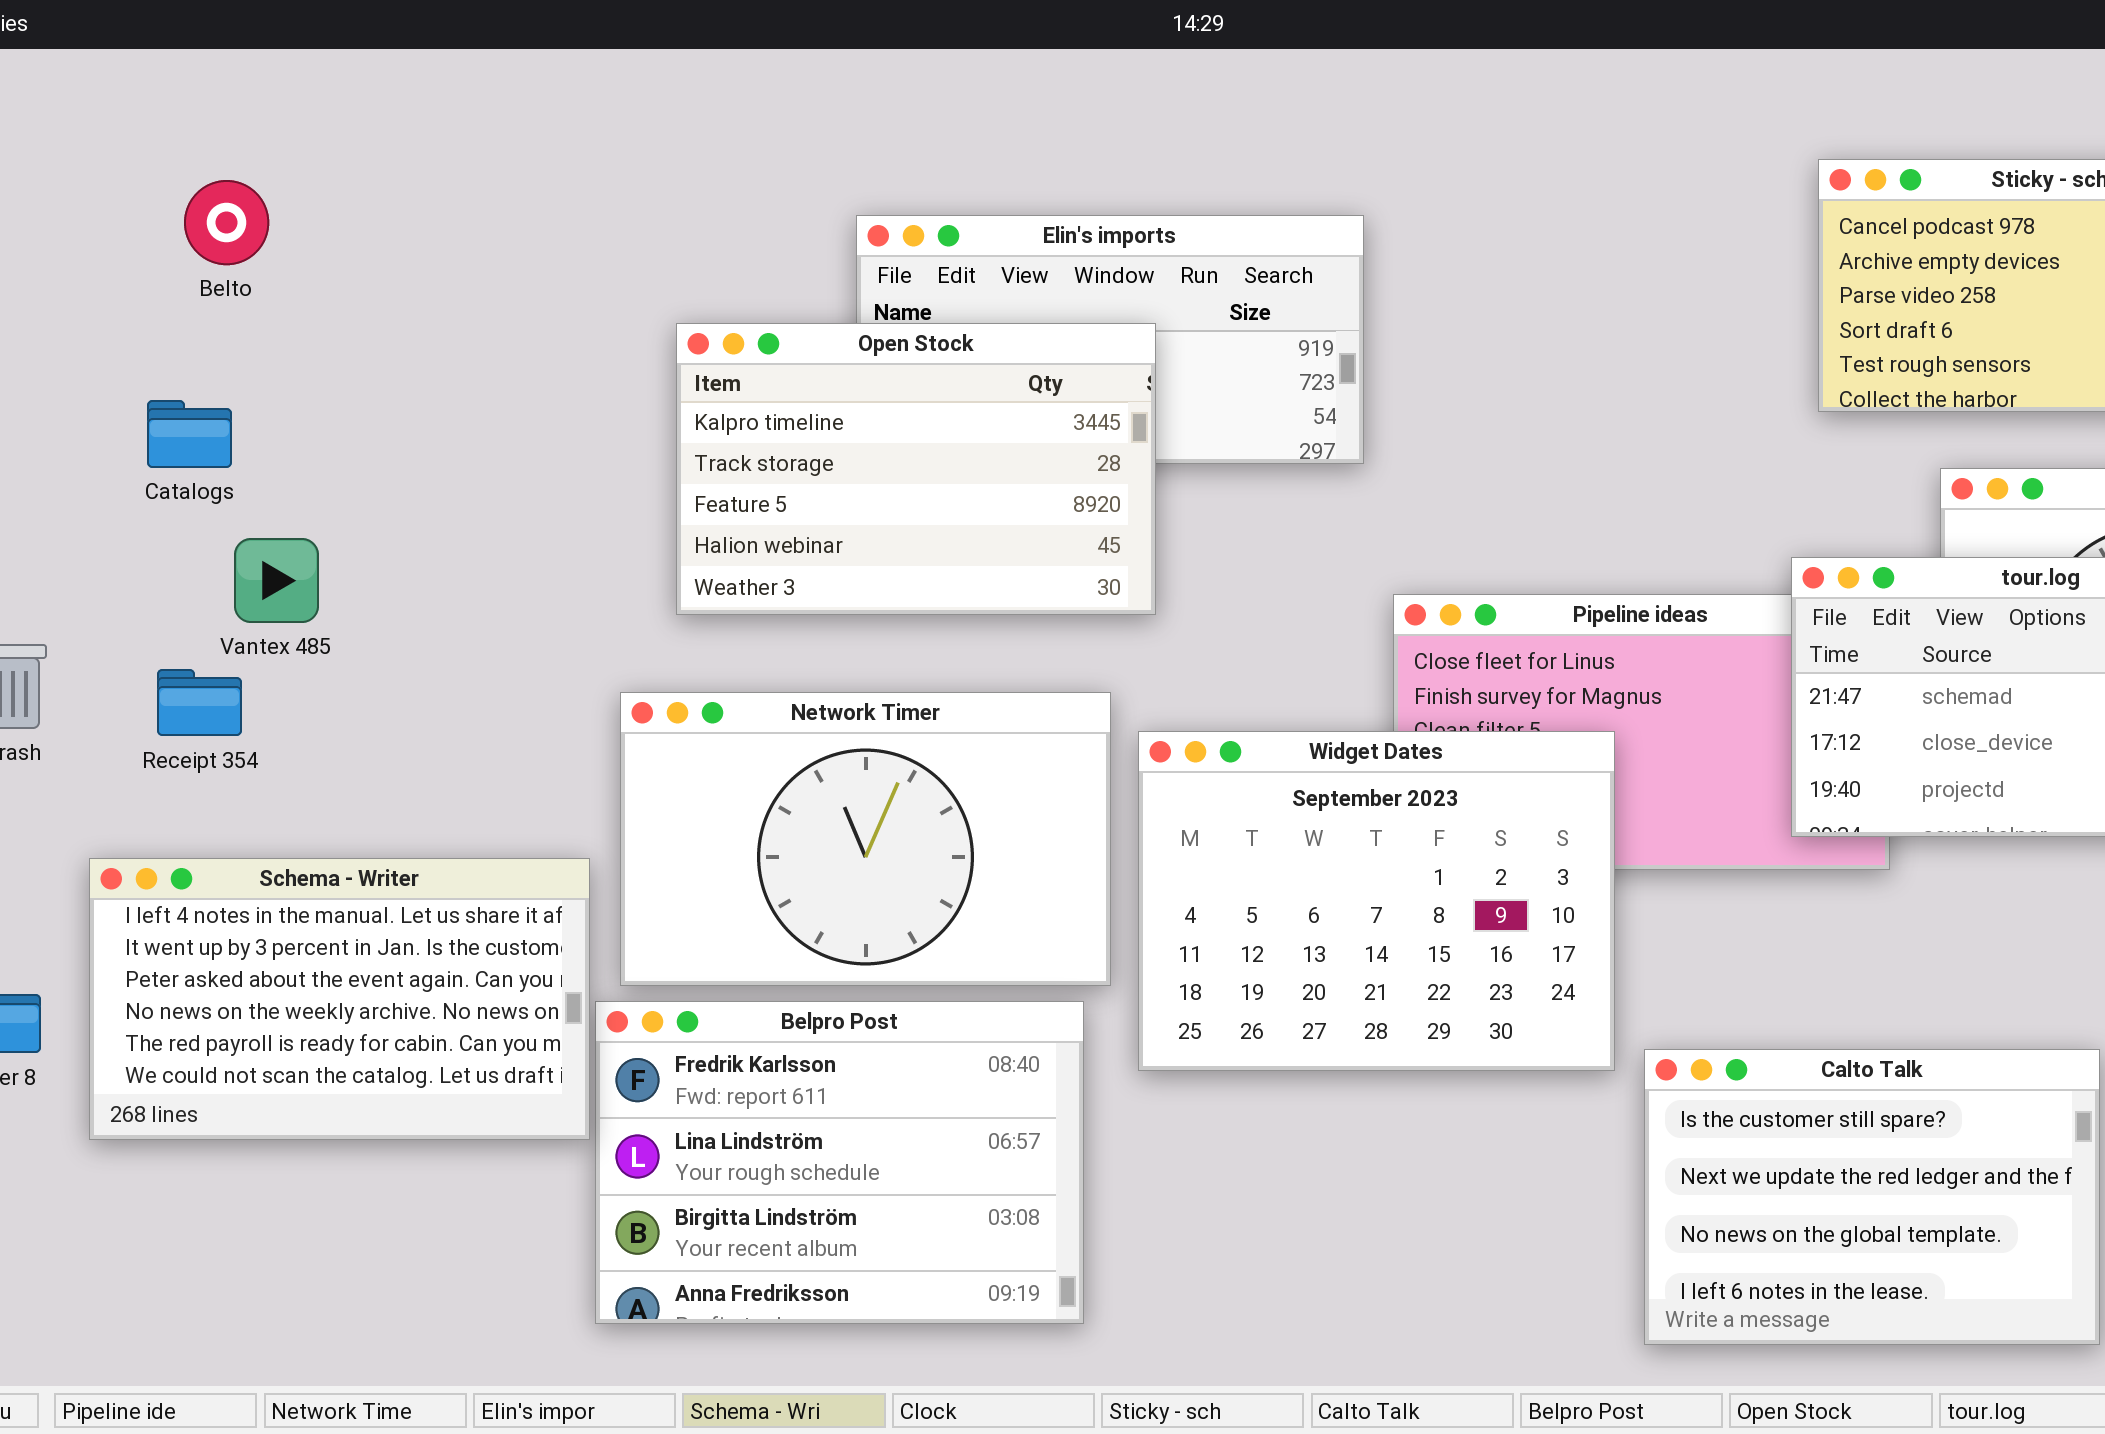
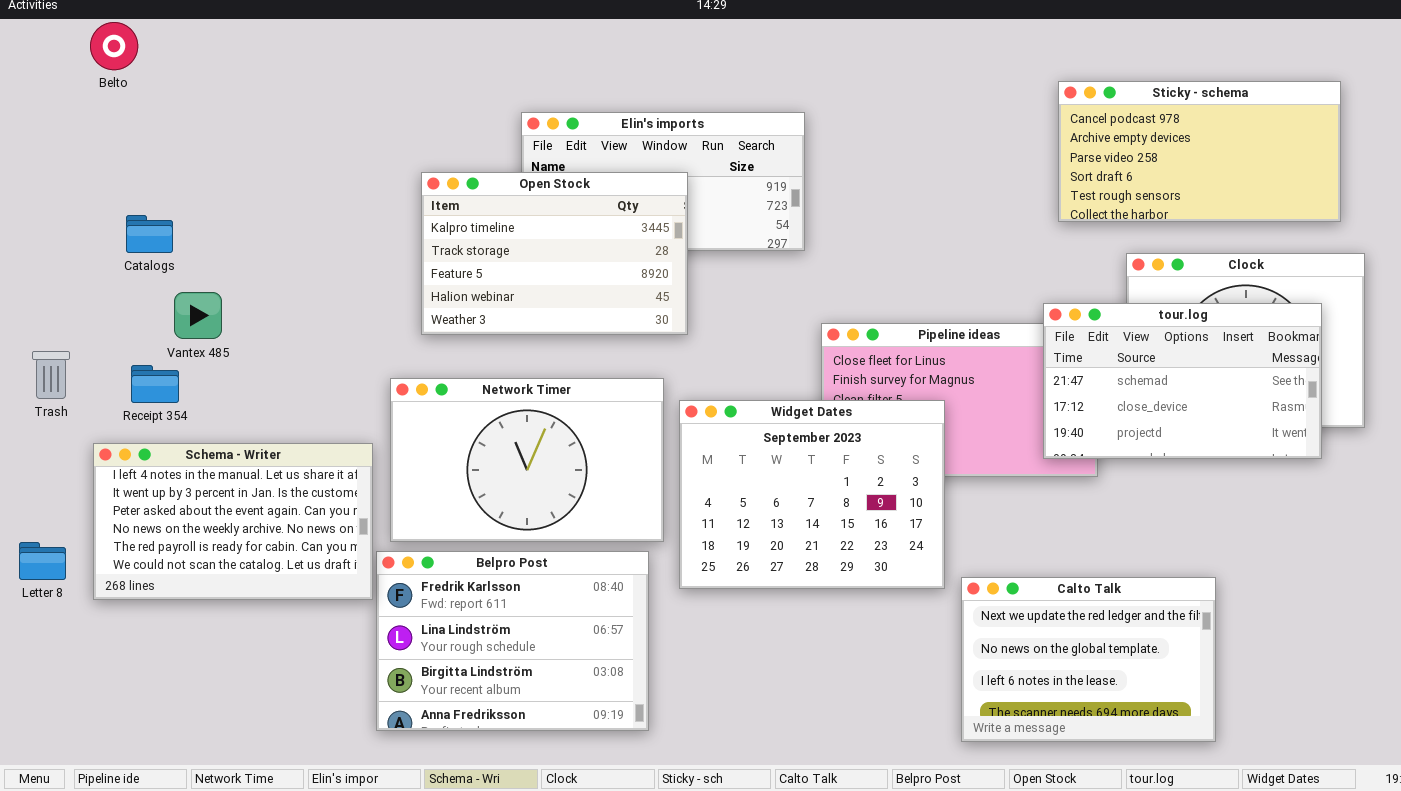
Belto: [184,180,269,265] -> [90,22,138,70], moved
Schema - Writer: [89,858,590,1140] -> [93,443,373,600], moved
Calto Talk: [1644,1049,2100,1345] -> [961,577,1216,742], scrolled down 1 row

